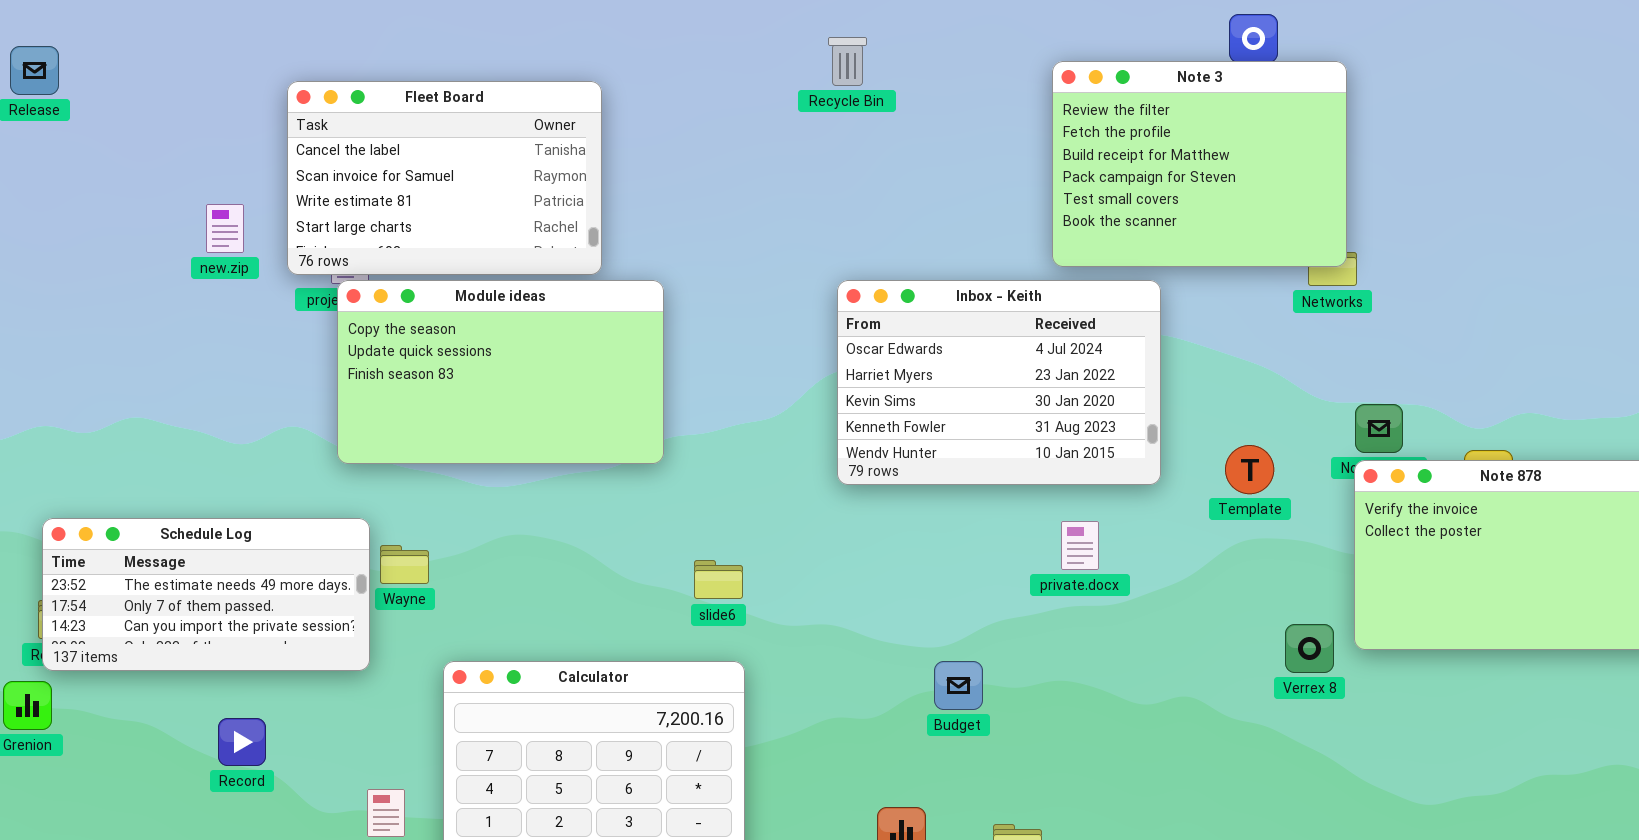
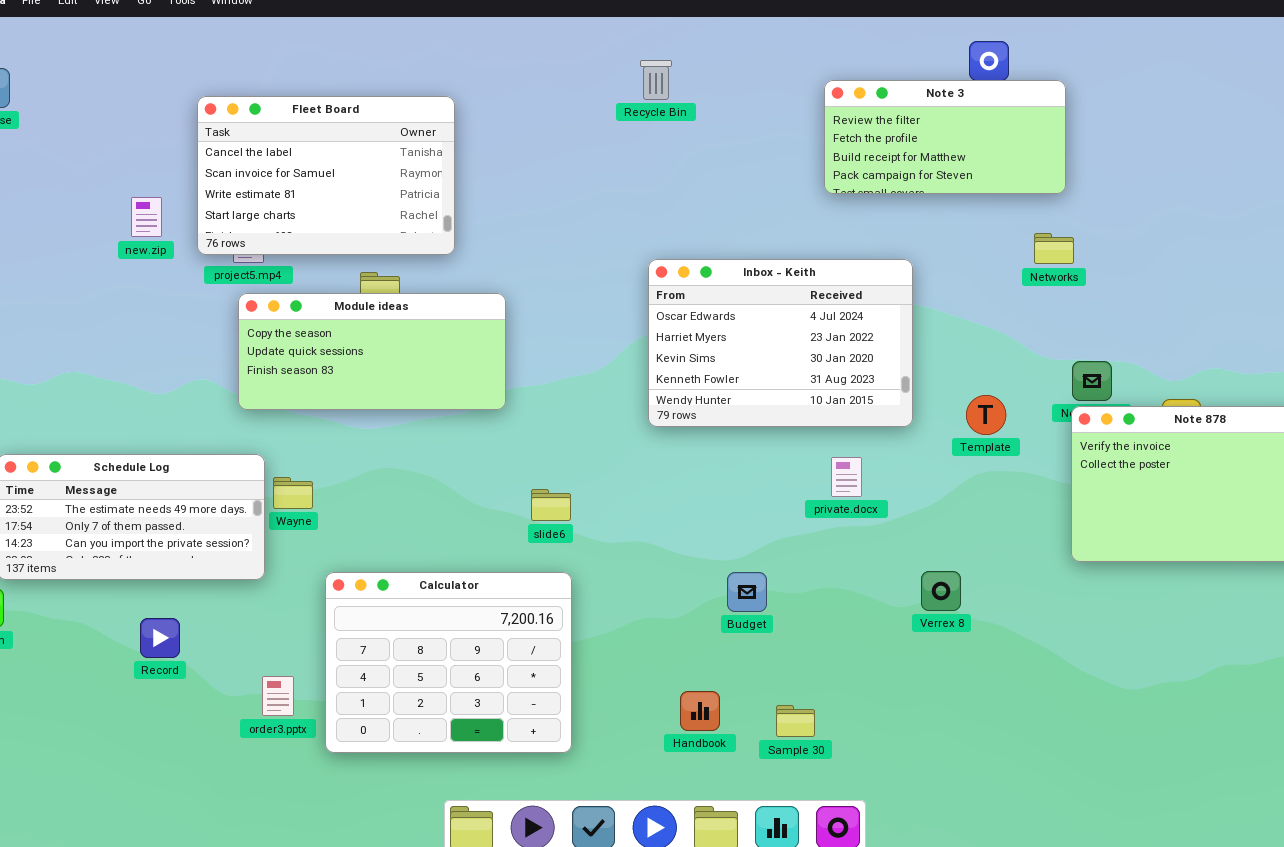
Note 3: [1052,61,1347,267] -> [824,80,1066,194], resized
Module ideas: [337,280,664,464] -> [238,293,506,410], resized
Verrex 8: [1285,624,1334,673] -> [921,571,961,611], moved

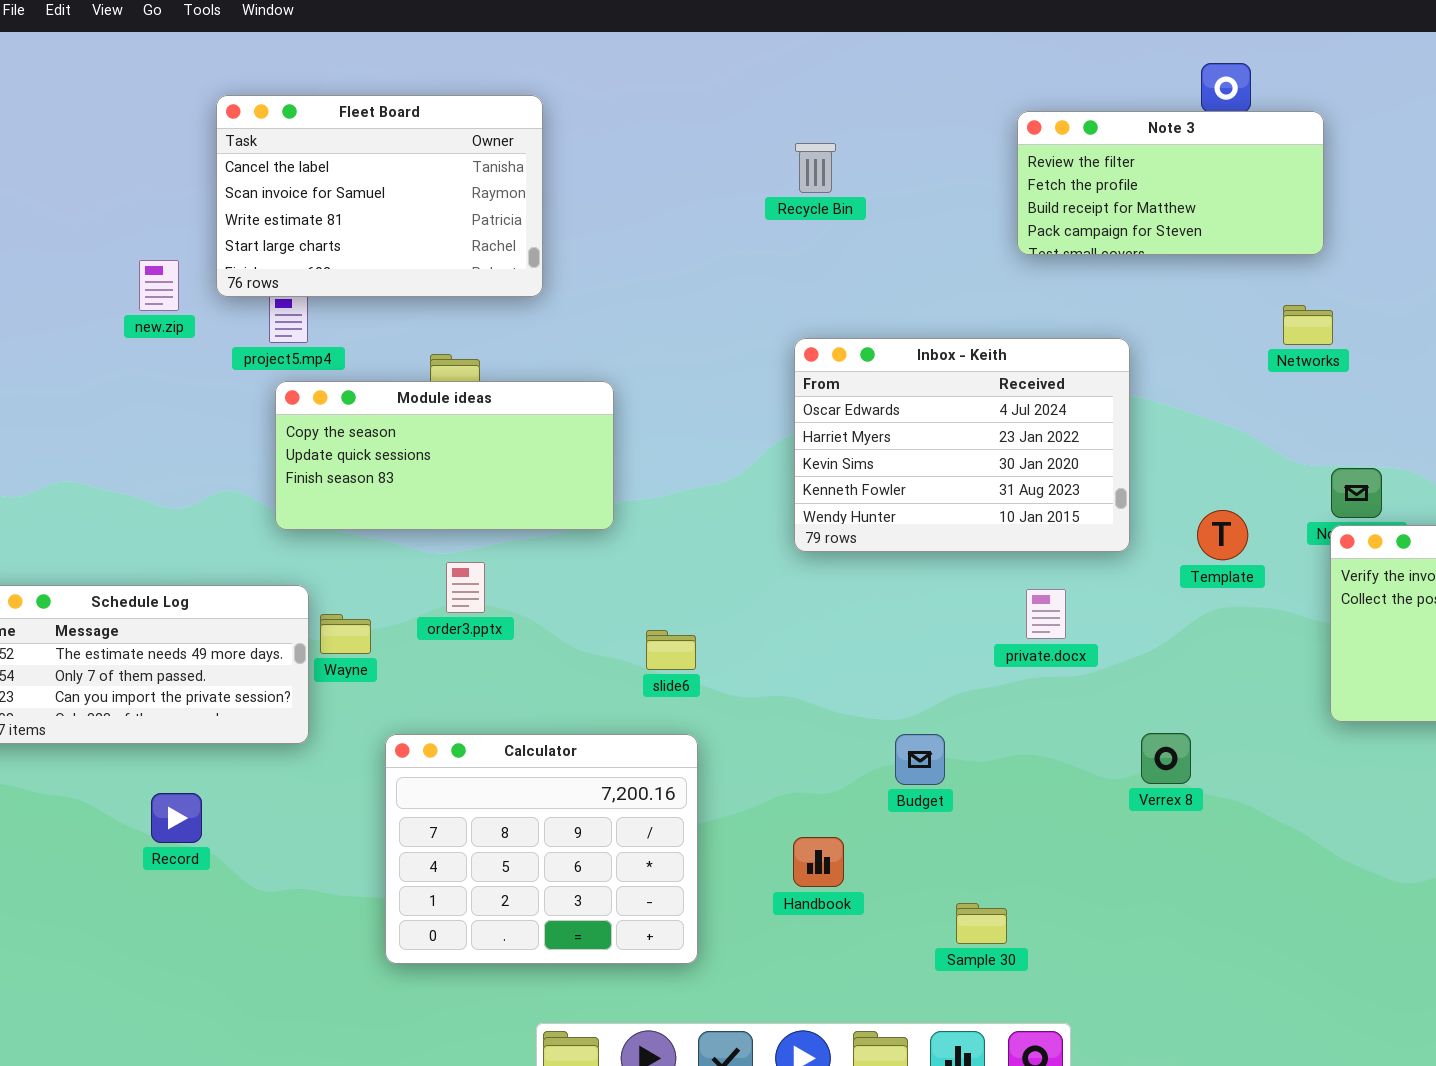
Recycle Bin: [640,60,672,100] -> [795,143,836,193], moved
Fleet Board: [197,96,455,255] -> [216,95,543,297], moved
order3.pptx: [262,676,294,716] -> [446,562,485,613], moved
Handbook: [680,691,720,731] -> [793,837,844,887], moved

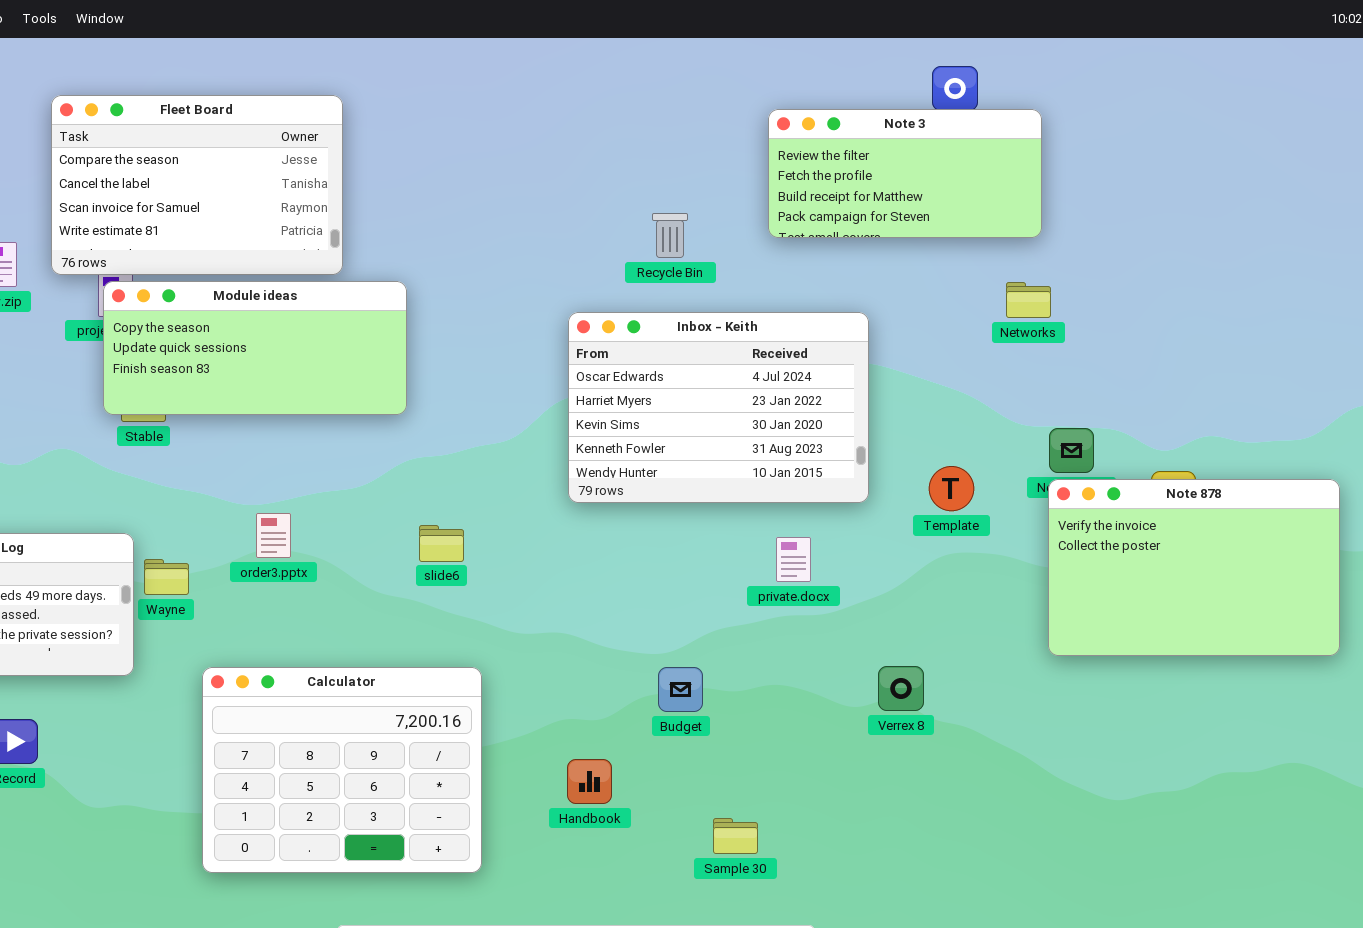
Fleet Board: [216,95,543,297] -> [51,95,343,275], scrolled up 1 row
Recycle Bin: [795,143,836,193] -> [652,213,688,258], moved
Module ideas: [275,381,614,530] -> [103,281,407,415], moved
slide6: [646,630,696,670] -> [419,525,464,562], moved

